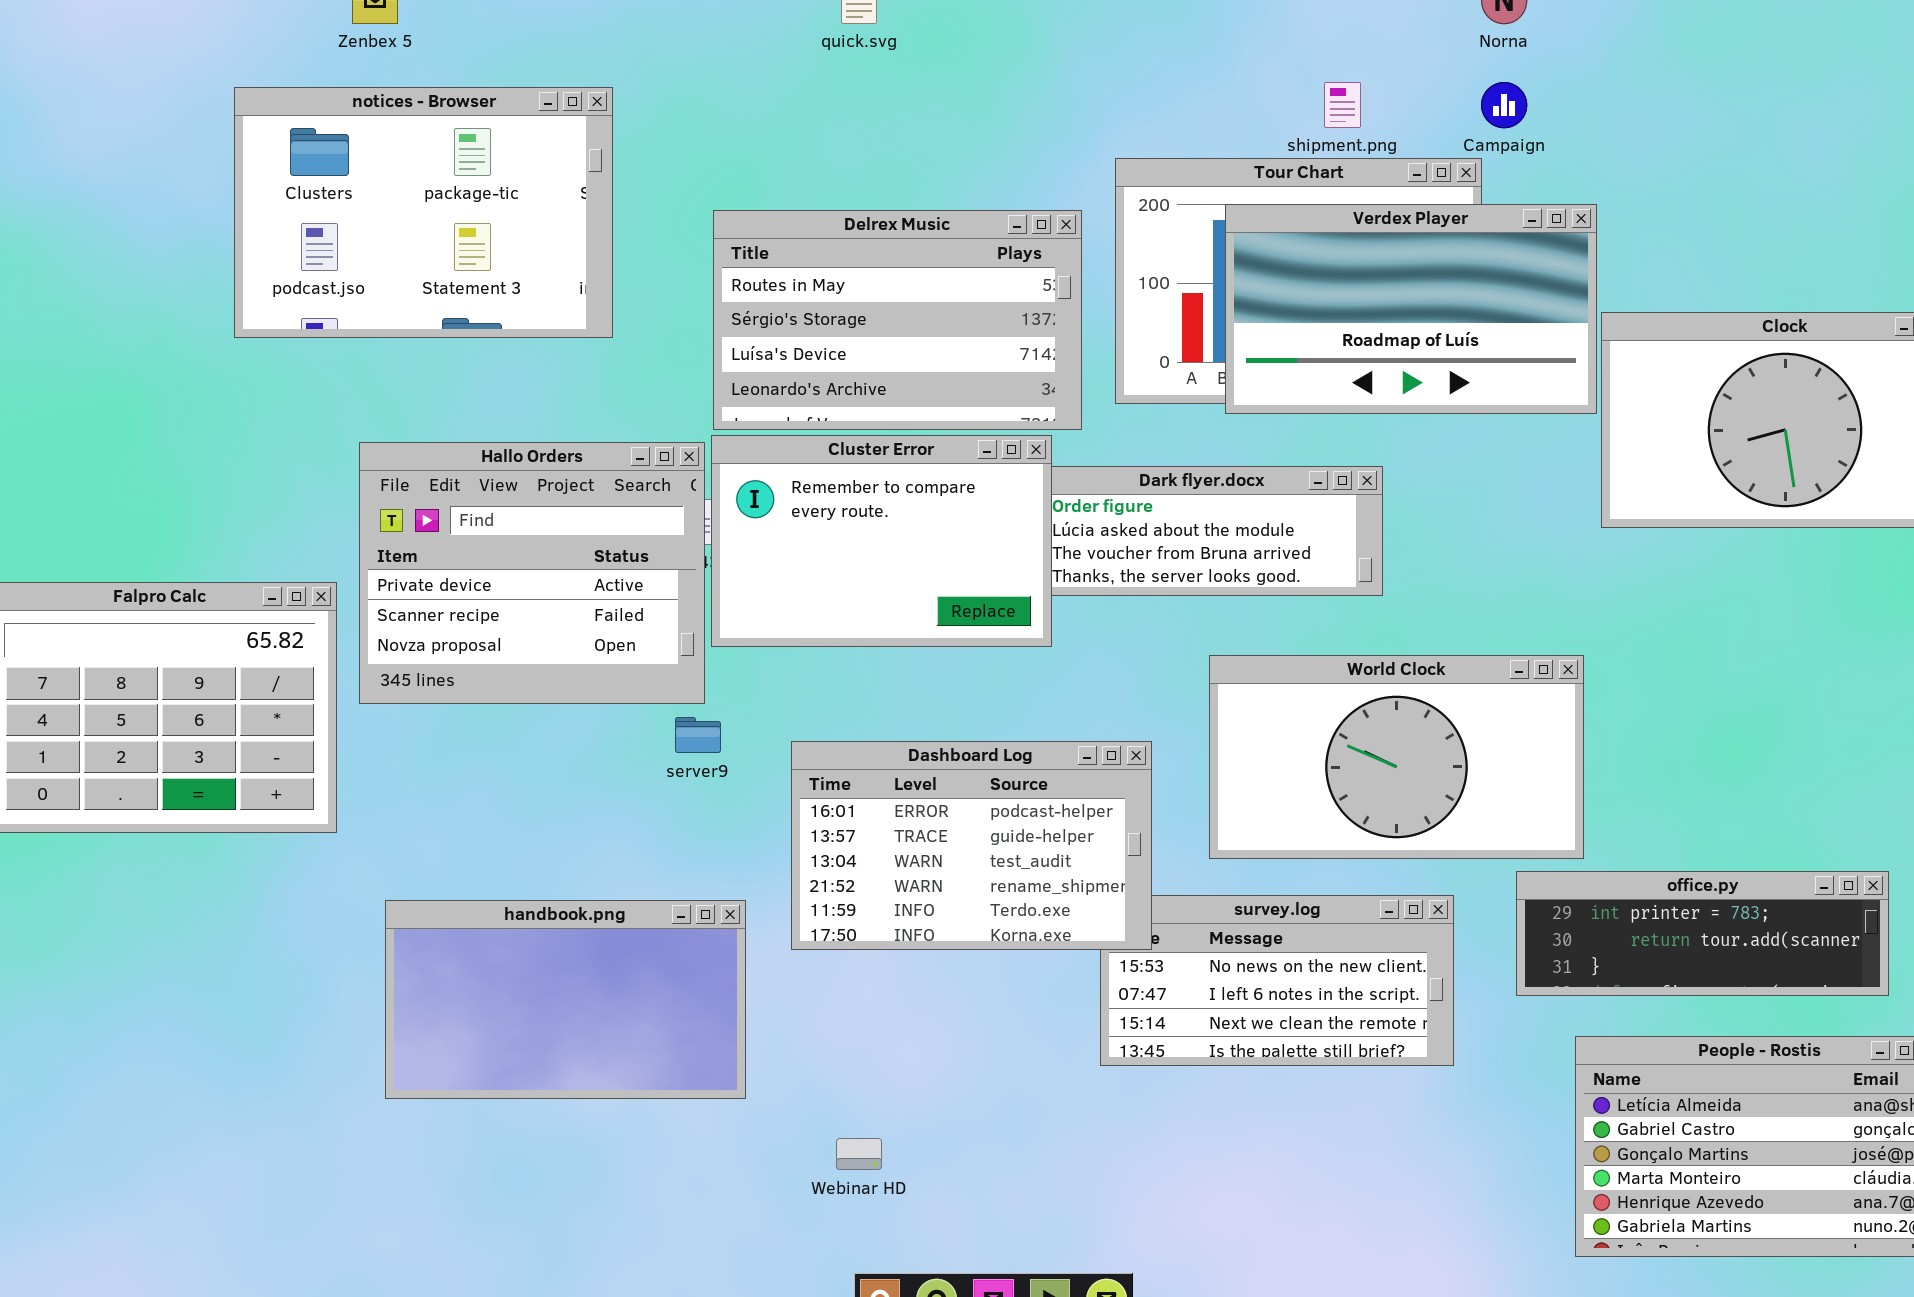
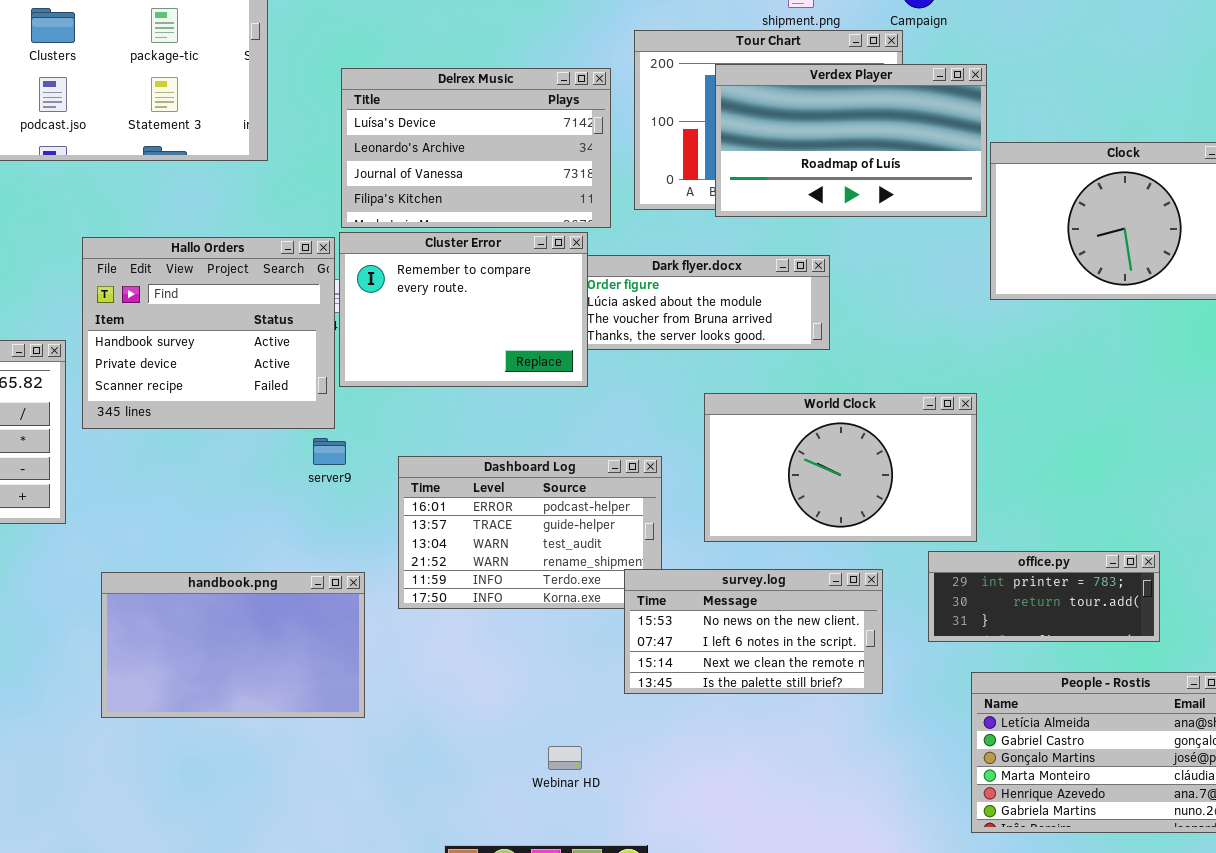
Delrex Music: [713,210,1082,430] -> [341,68,611,228], scrolled down 2 rows
Hallo Orders: [359,442,705,704] -> [82,237,335,429], scrolled up 1 row
office.py: [1516,871,1889,996] -> [928,551,1160,642], resized
survey.log: [1100,895,1454,1066] -> [624,569,883,694], raised
Webinar HD: [836,1138,882,1170] -> [548,746,582,770], moved

